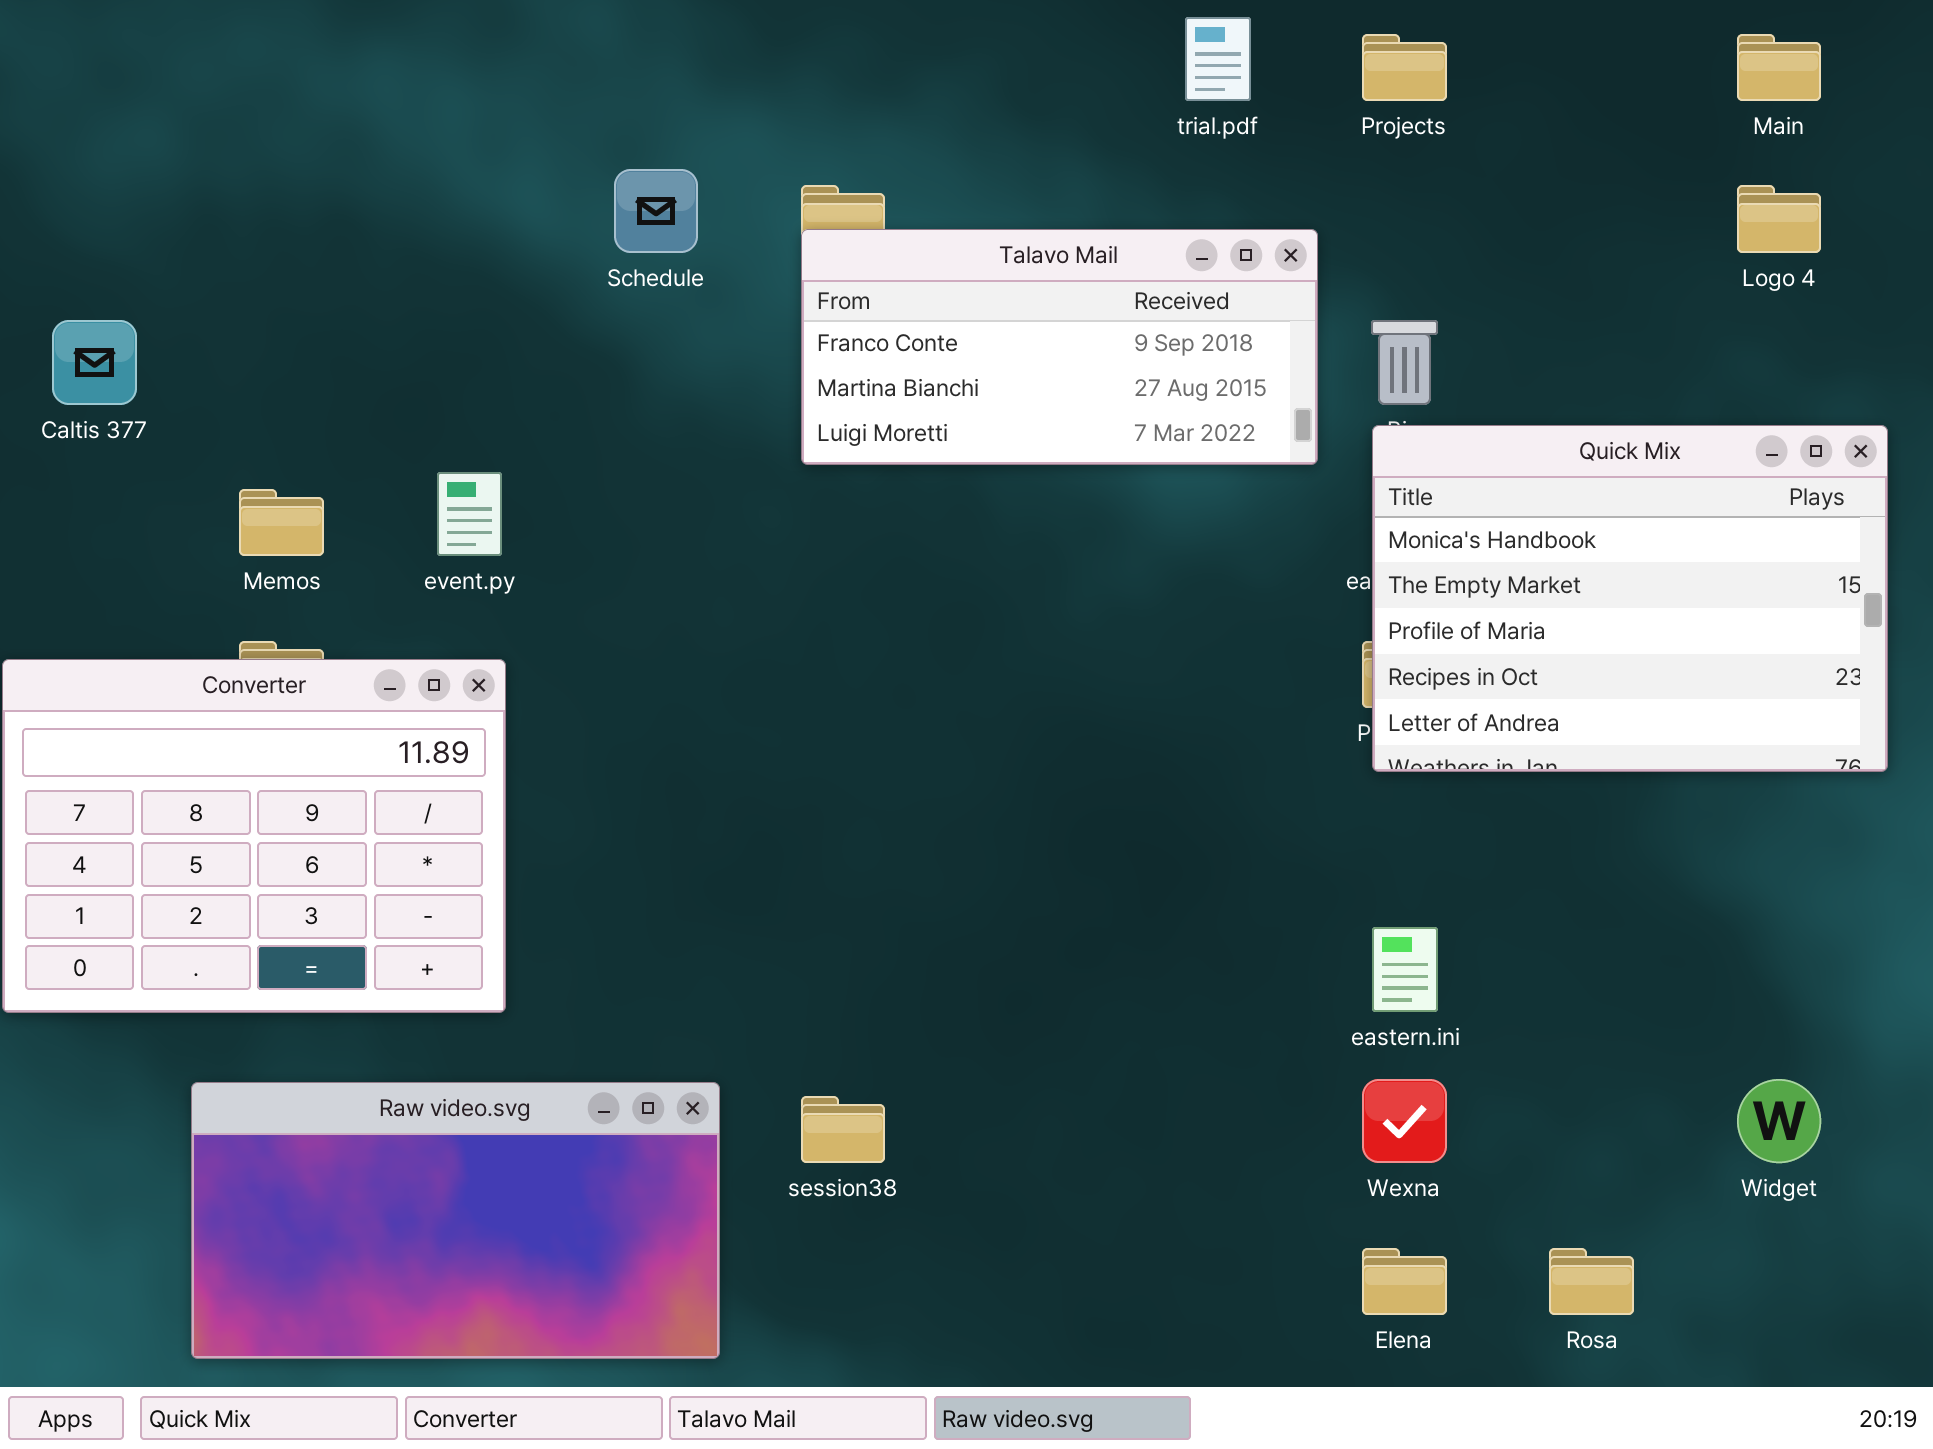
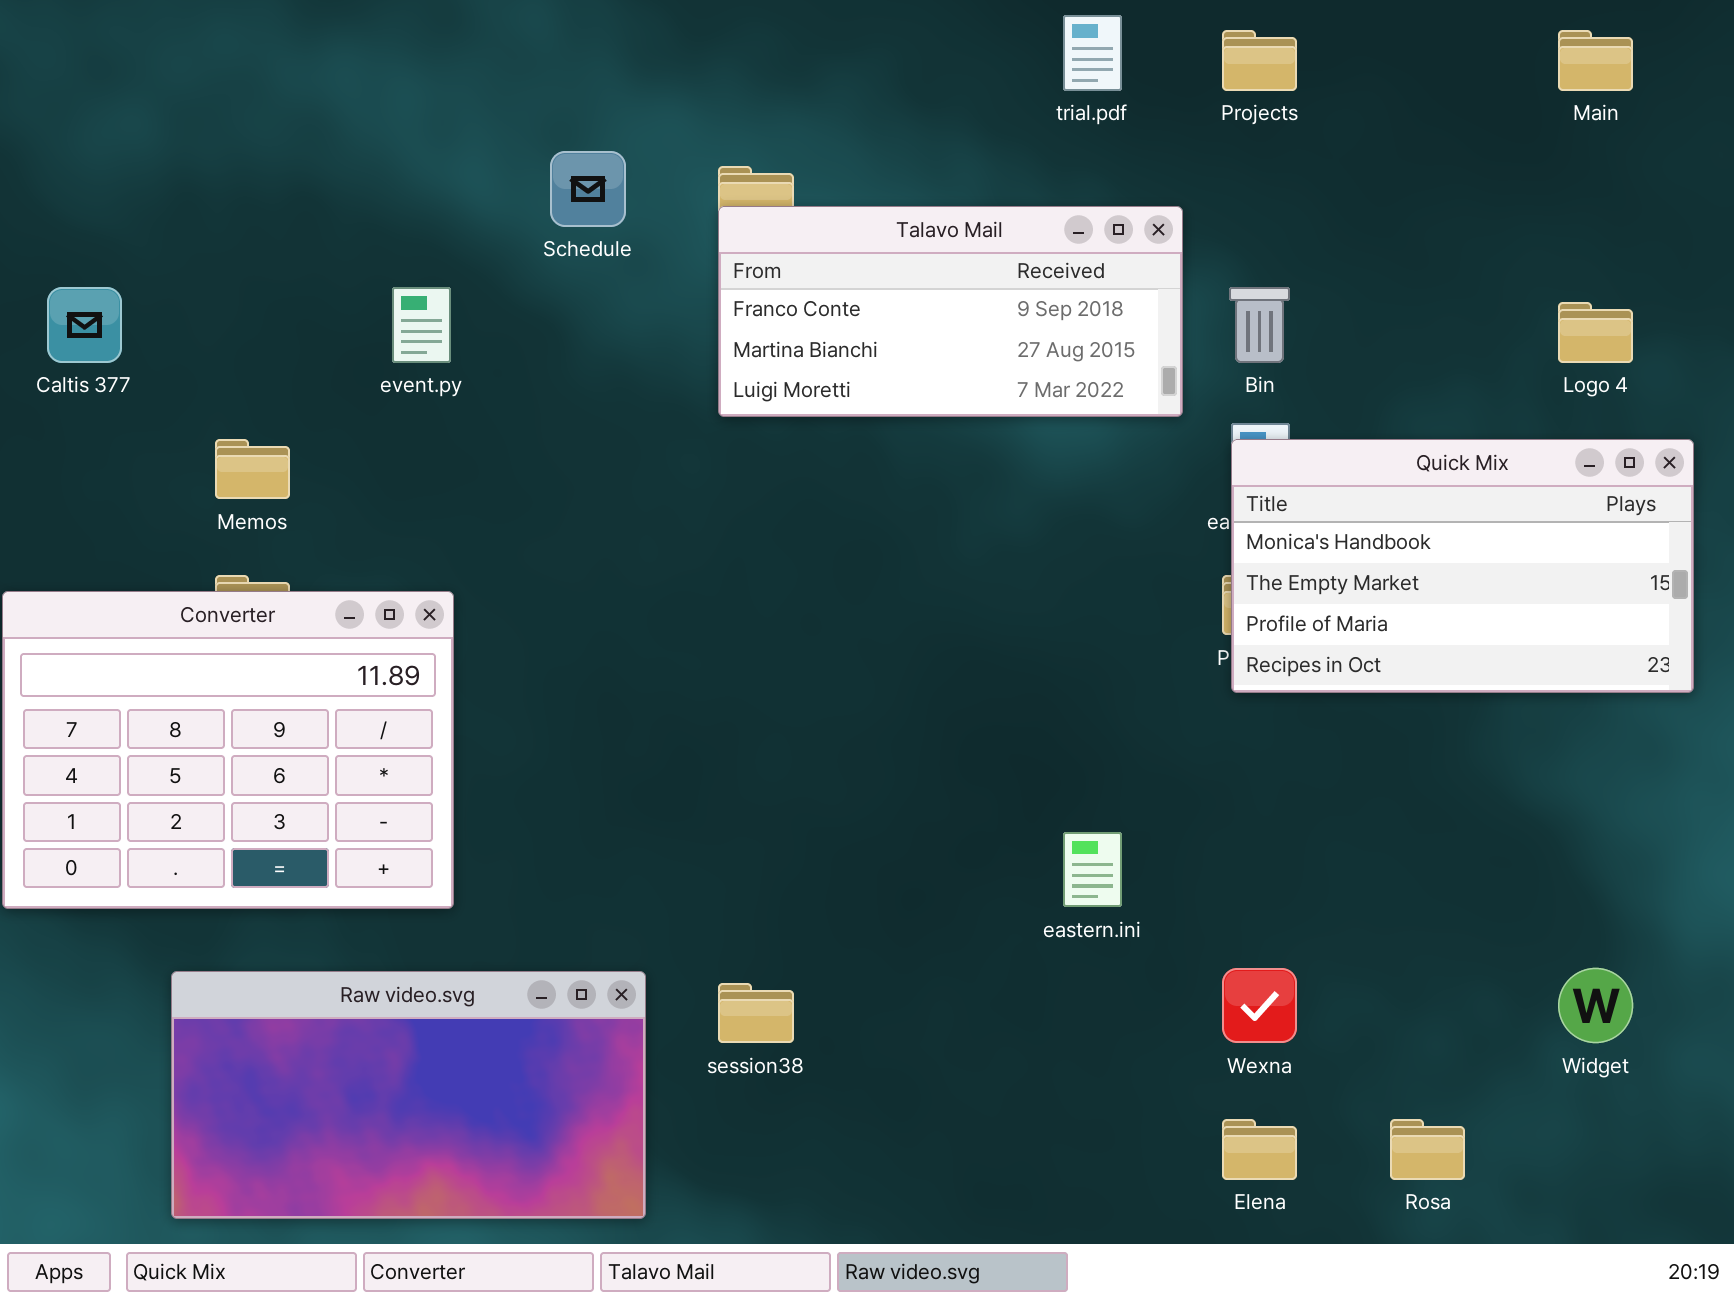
Logo 4: [1737,185,1821,253] -> [1558,302,1633,363], moved
Quick Mix: [1372,425,1888,772] -> [1231,439,1694,693], resized
event.py: [437,472,502,556] -> [392,287,451,363], moved
eastern.ini: [1372,927,1438,1012] -> [1063,832,1122,907], moved

